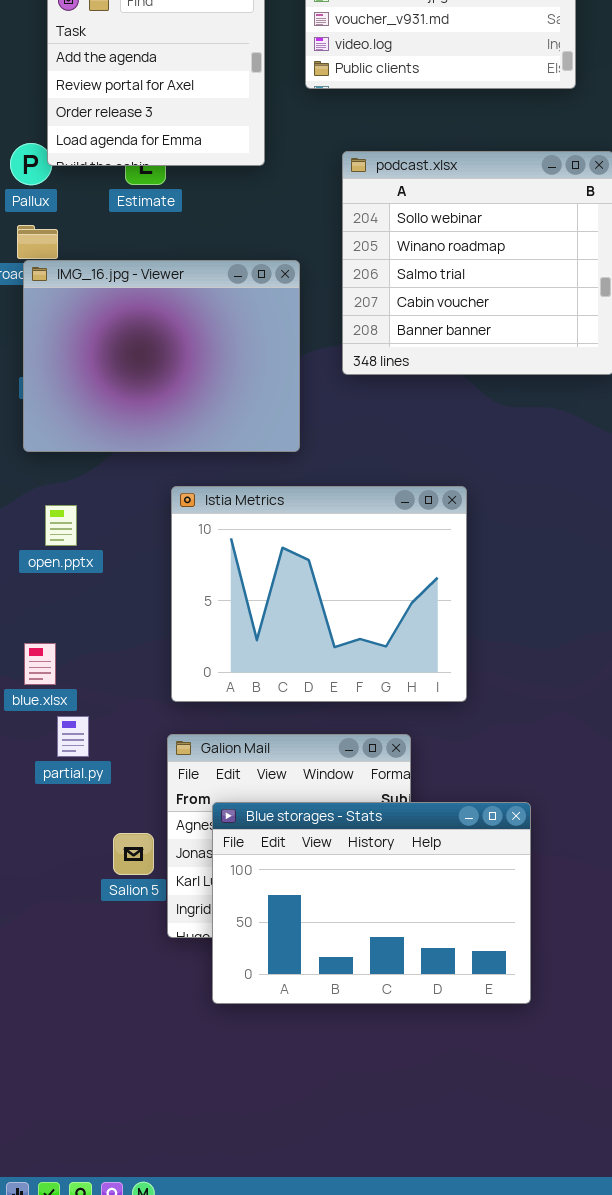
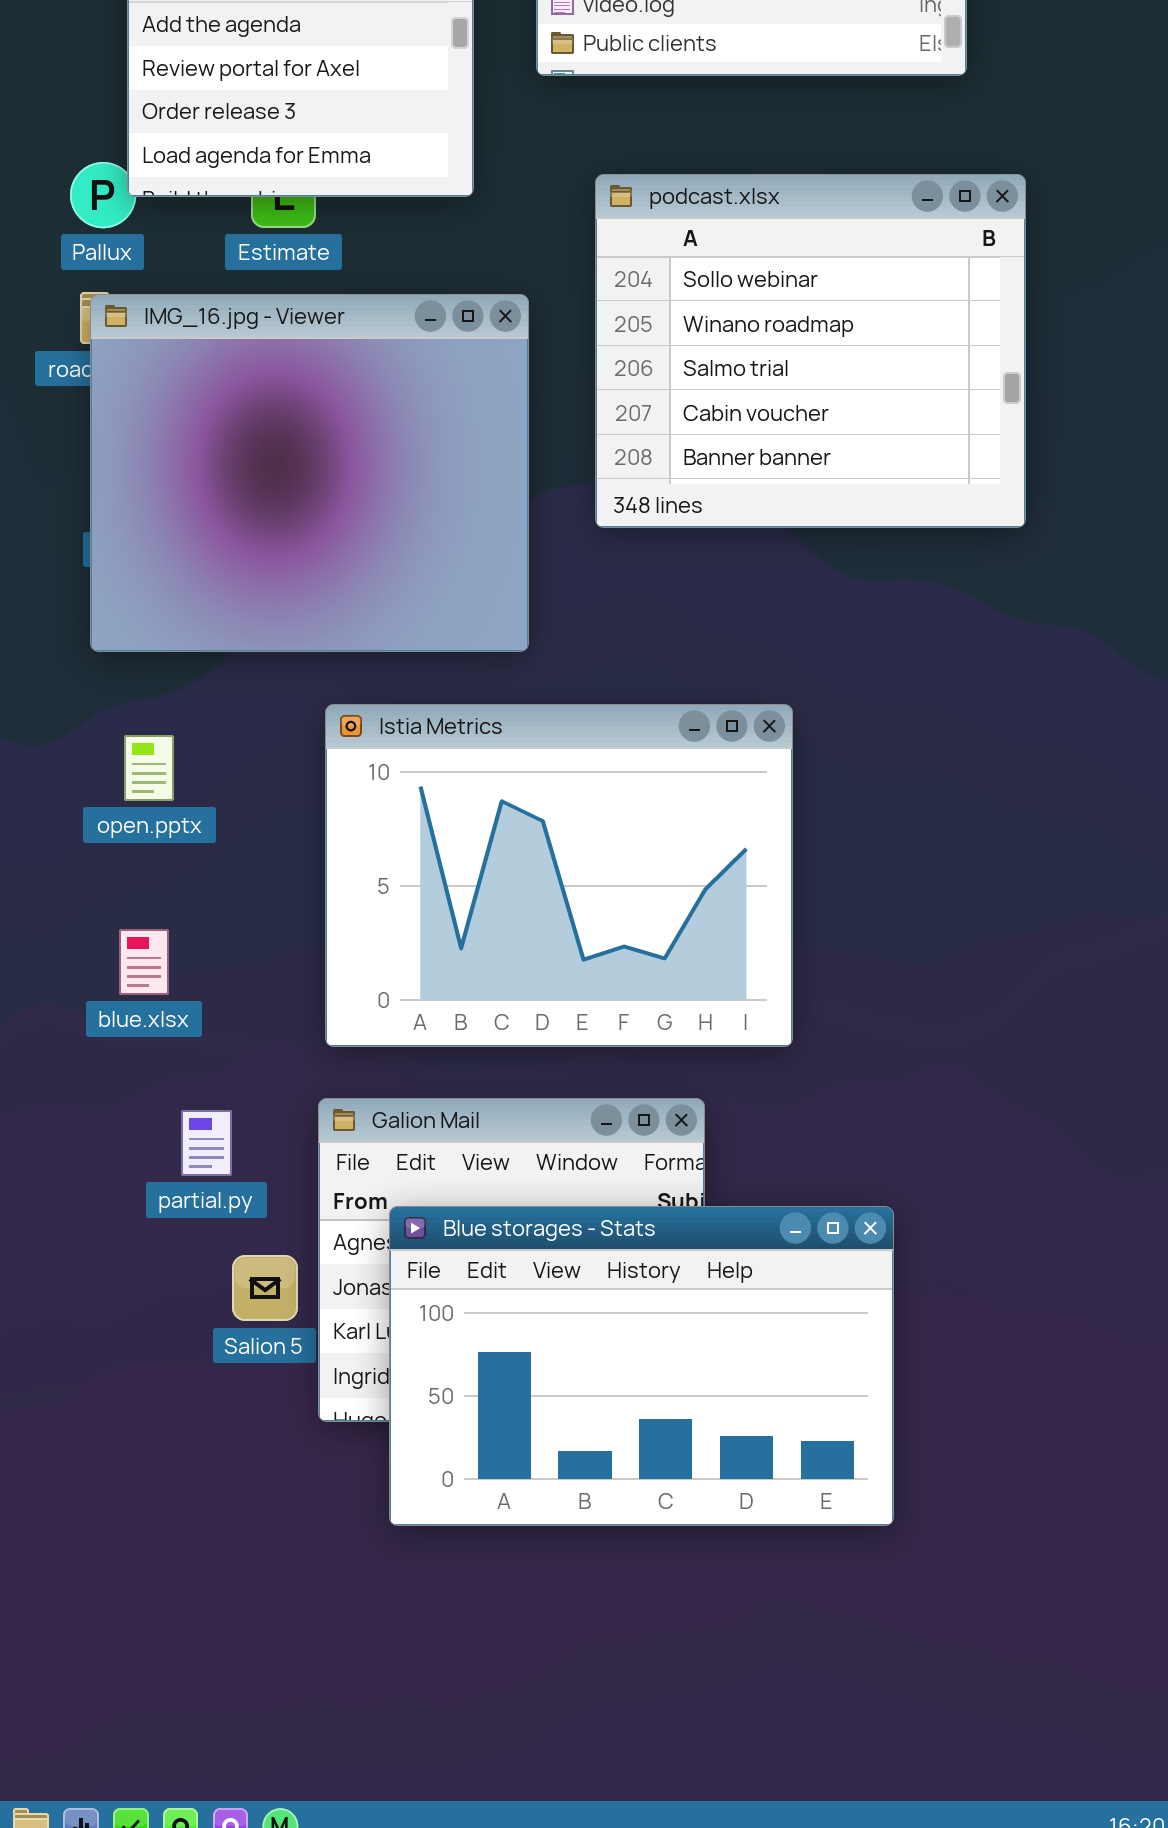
IMG_16.jpg - Viewer: [23,260,300,452] -> [90,294,529,652], resized
blue.xlsx: [24,643,56,685] -> [119,929,169,995], moved
partial.py: [57,716,89,757] -> [181,1110,232,1176], moved

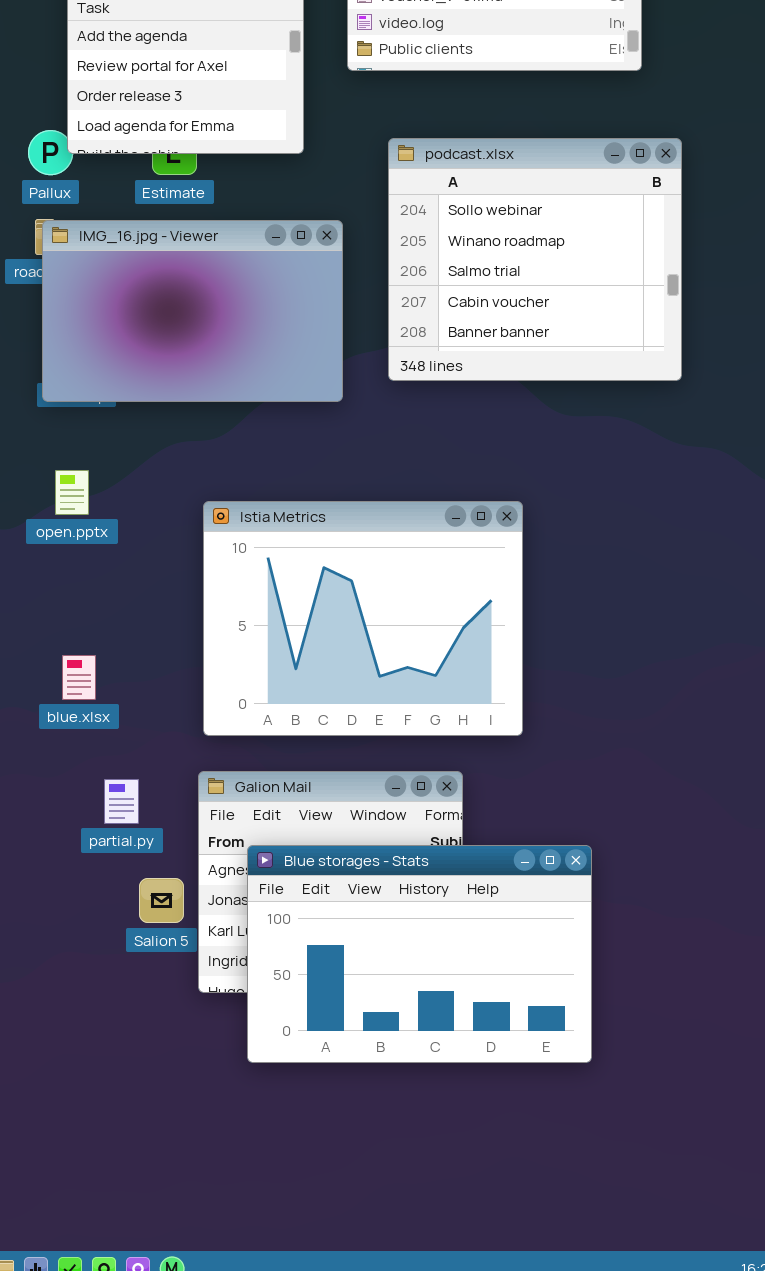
IMG_16.jpg - Viewer: [90,294,529,652] -> [42,220,343,402], resized
open.pptx: [124,735,174,801] -> [55,470,89,515], moved

